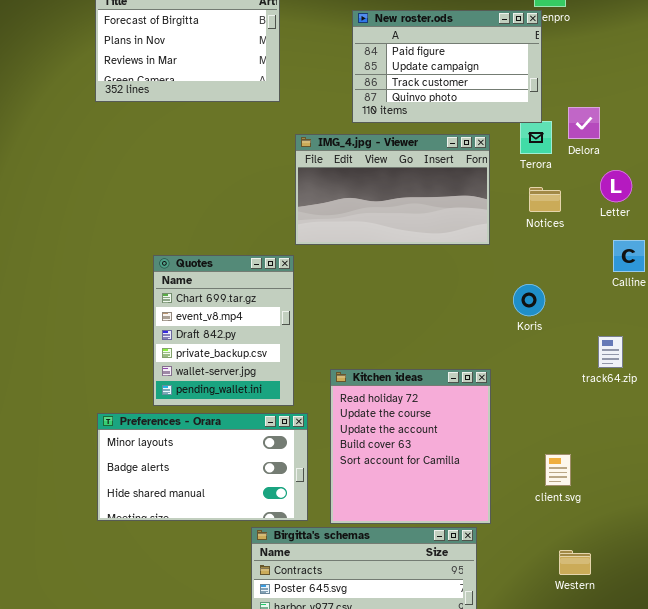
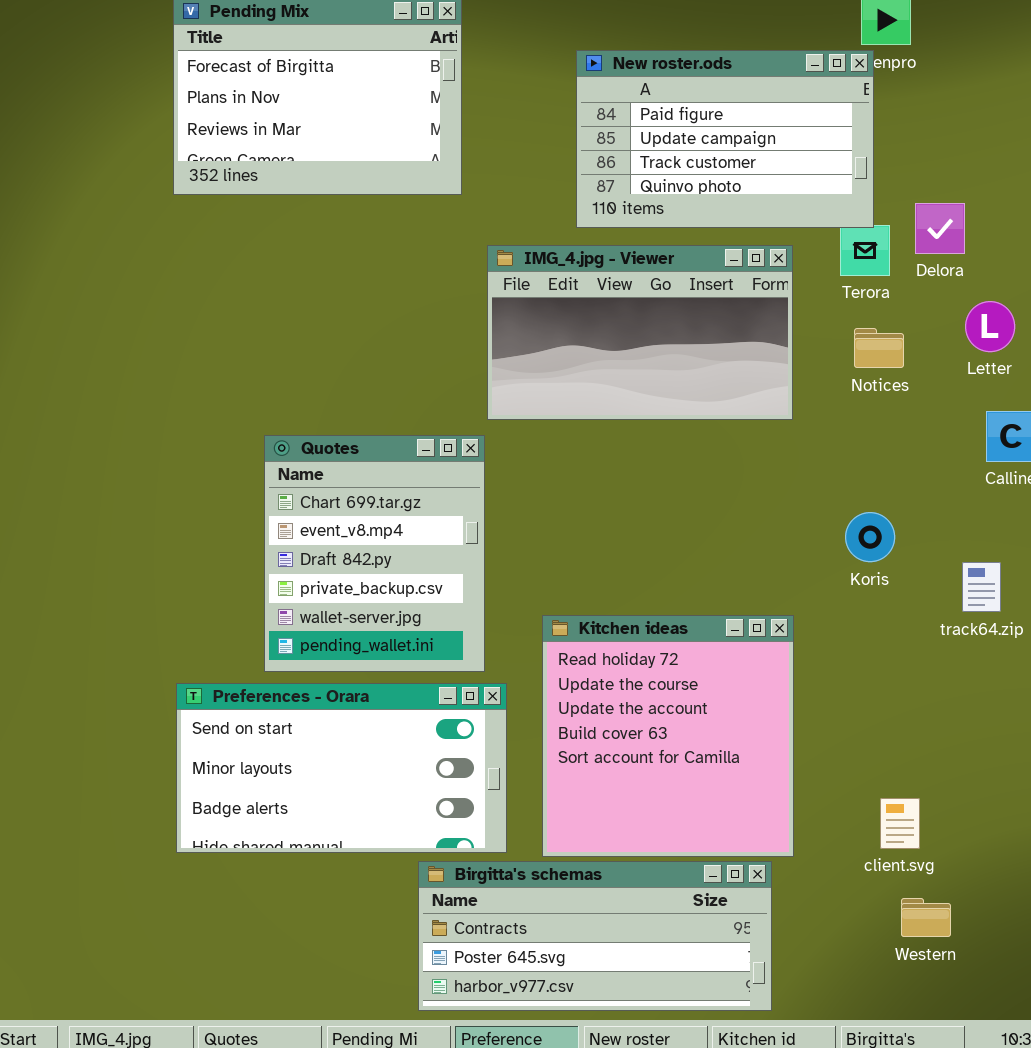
Koris: [513,284,545,316] -> [845,512,895,562], moved
Preferences - Orara: [97,413,308,521] -> [176,683,507,853], scrolled up 1 row
client.svg: [545,454,571,486] -> [880,798,920,849], moved

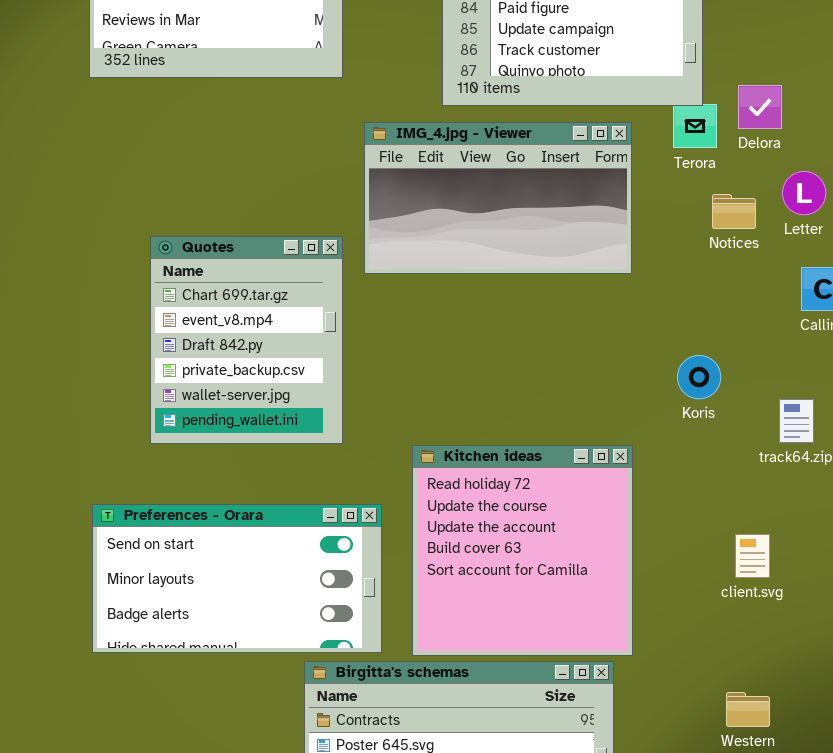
Notices: [854,328,904,368] -> [712,194,756,229], moved
Quotes: [264,435,485,672] -> [150,236,343,444], moved
client.svg: [880,798,920,849] -> [735,534,770,578], moved

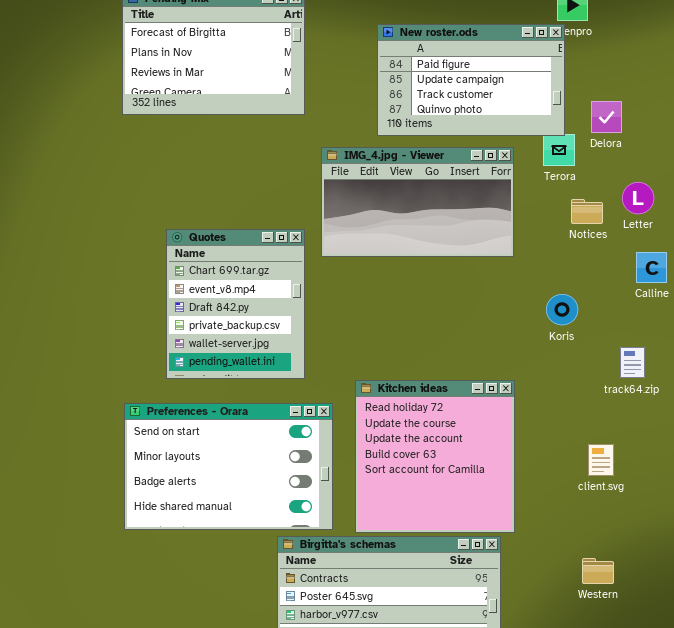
Delora: [738,85,782,129] -> [591,101,622,133], moved
Koris: [677,355,721,399] -> [546,294,578,325], moved
Preferences - Orara: [92,504,382,653] -> [124,403,333,530], resized

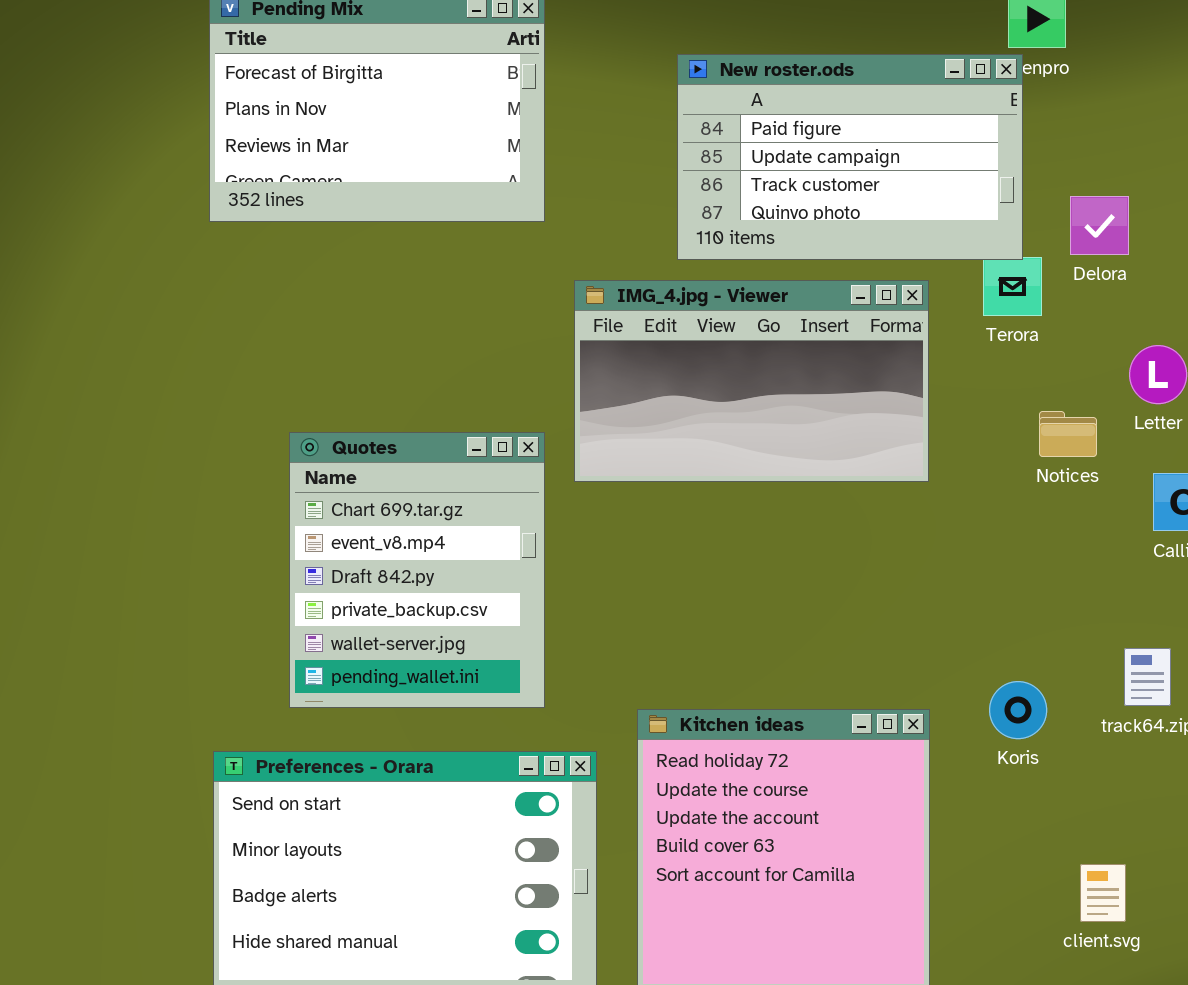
Notices: [571,199,603,224] -> [1039,411,1097,457], moved
Koris: [546,294,578,325] -> [989,681,1047,739], moved
client.svg: [588,444,614,476] -> [1080,864,1126,922], moved

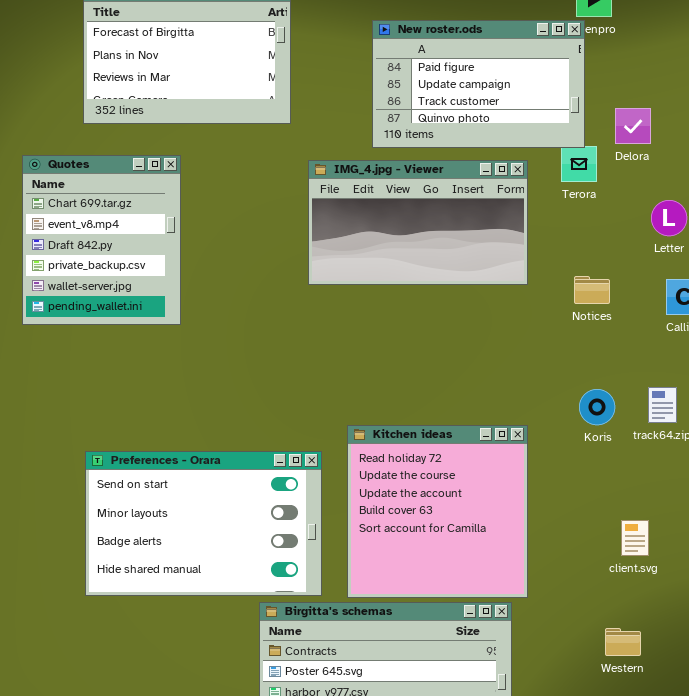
Notices: [1039,411,1097,457] -> [574,276,610,304], moved
Quotes: [289,432,545,708] -> [22,155,181,325], moved
Koris: [989,681,1047,739] -> [579,389,615,425], moved

